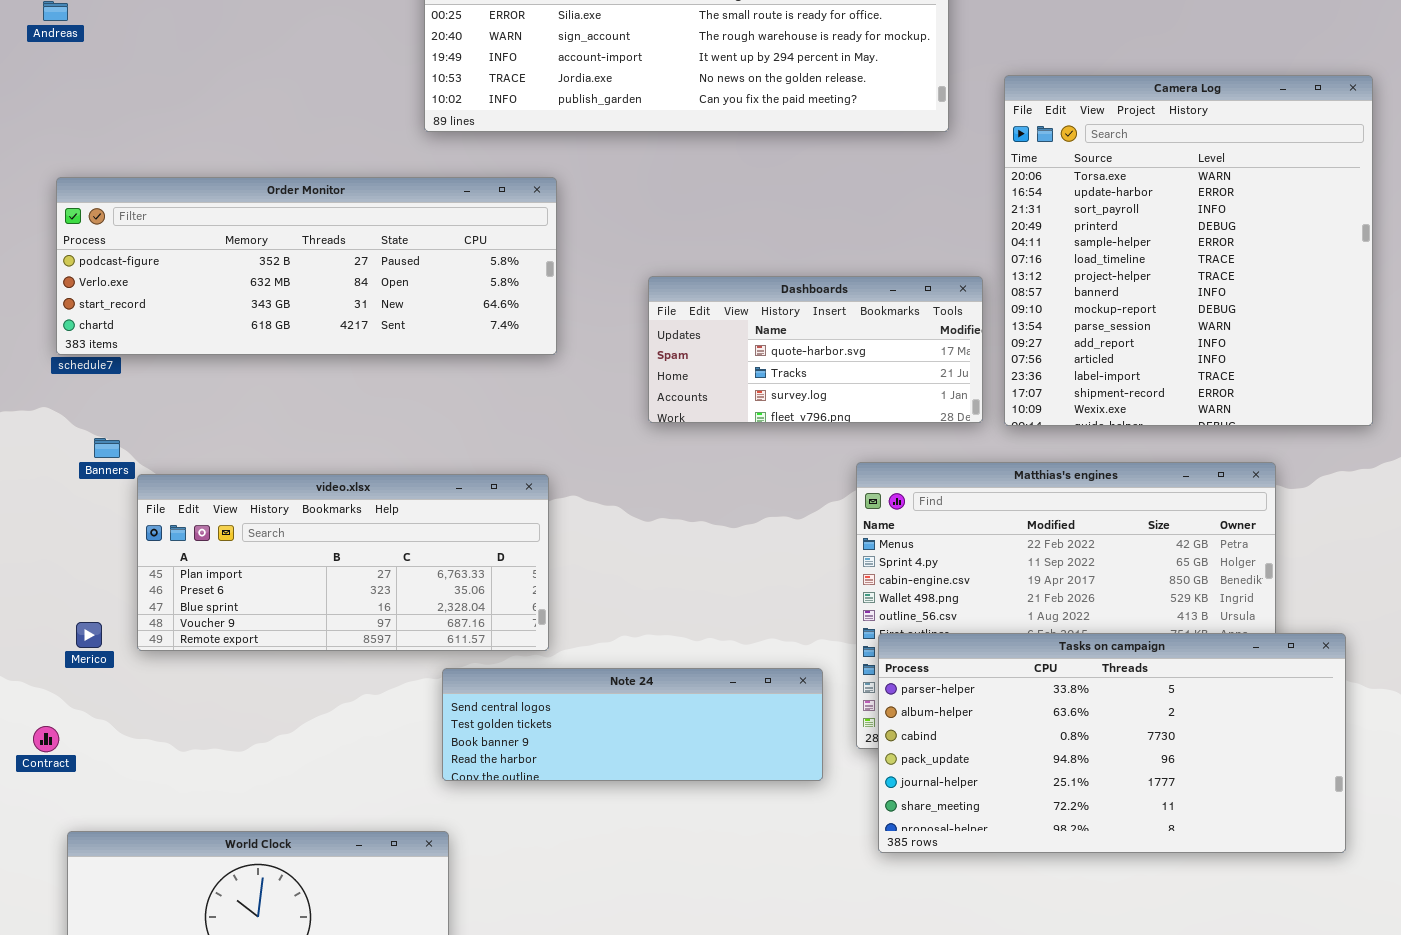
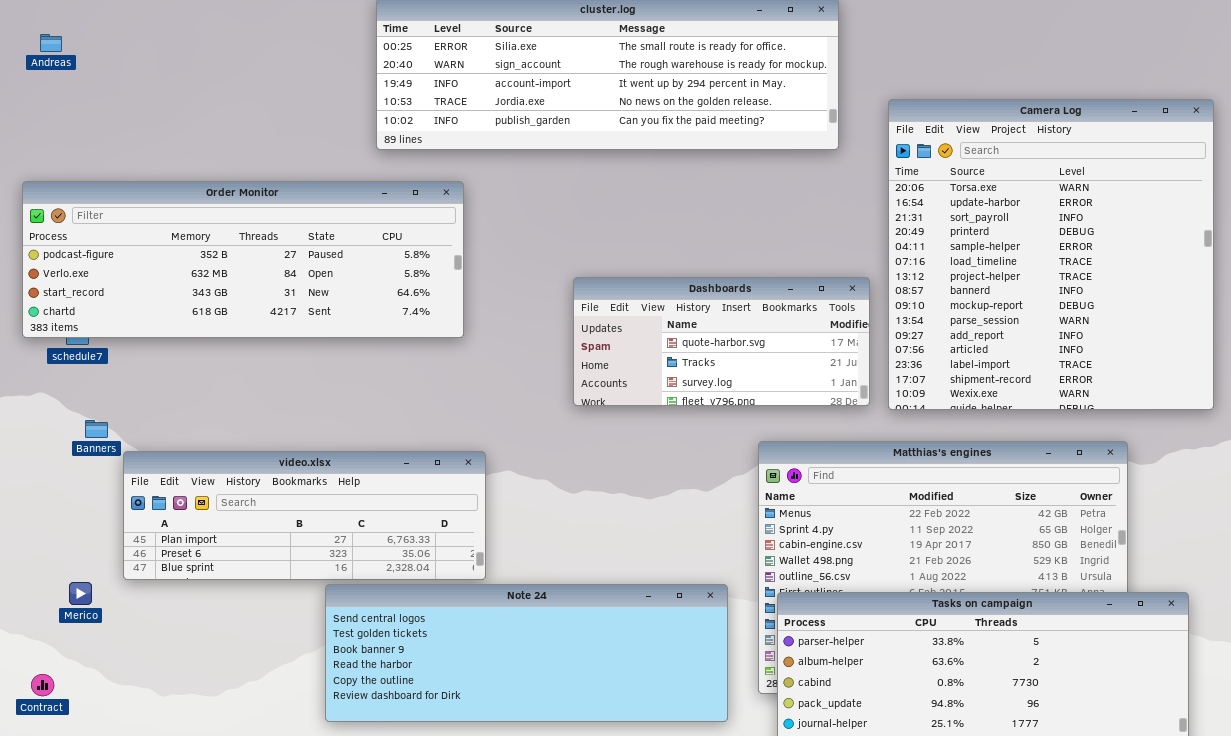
Order Monitor: [56,177,557,355] -> [22,181,464,338], moved
video.xlsx: [137,474,549,651] -> [123,451,486,580], resized
Note 24: [442,668,823,781] -> [325,584,728,722], resized

